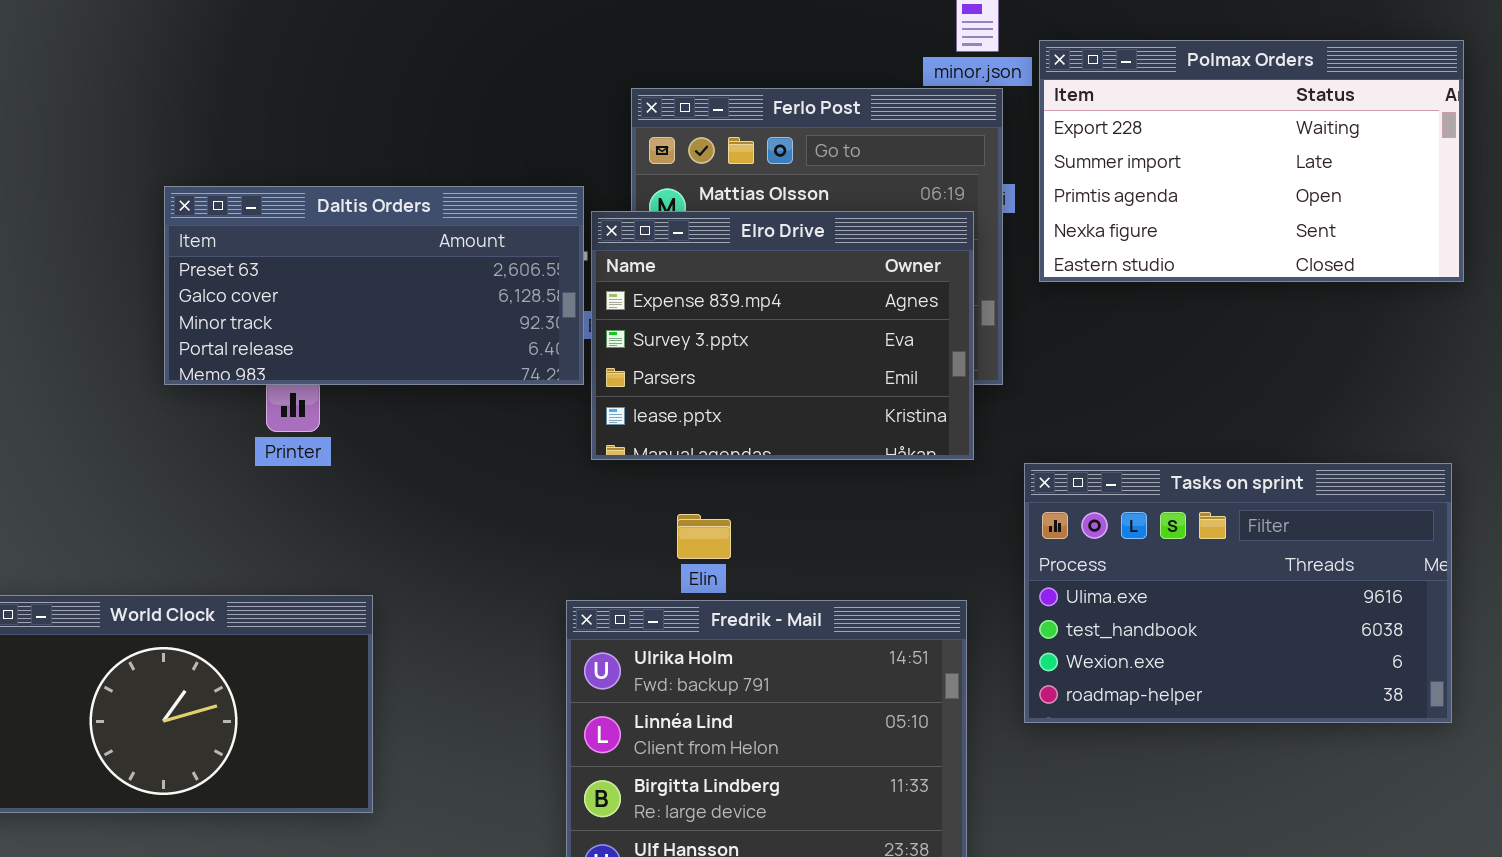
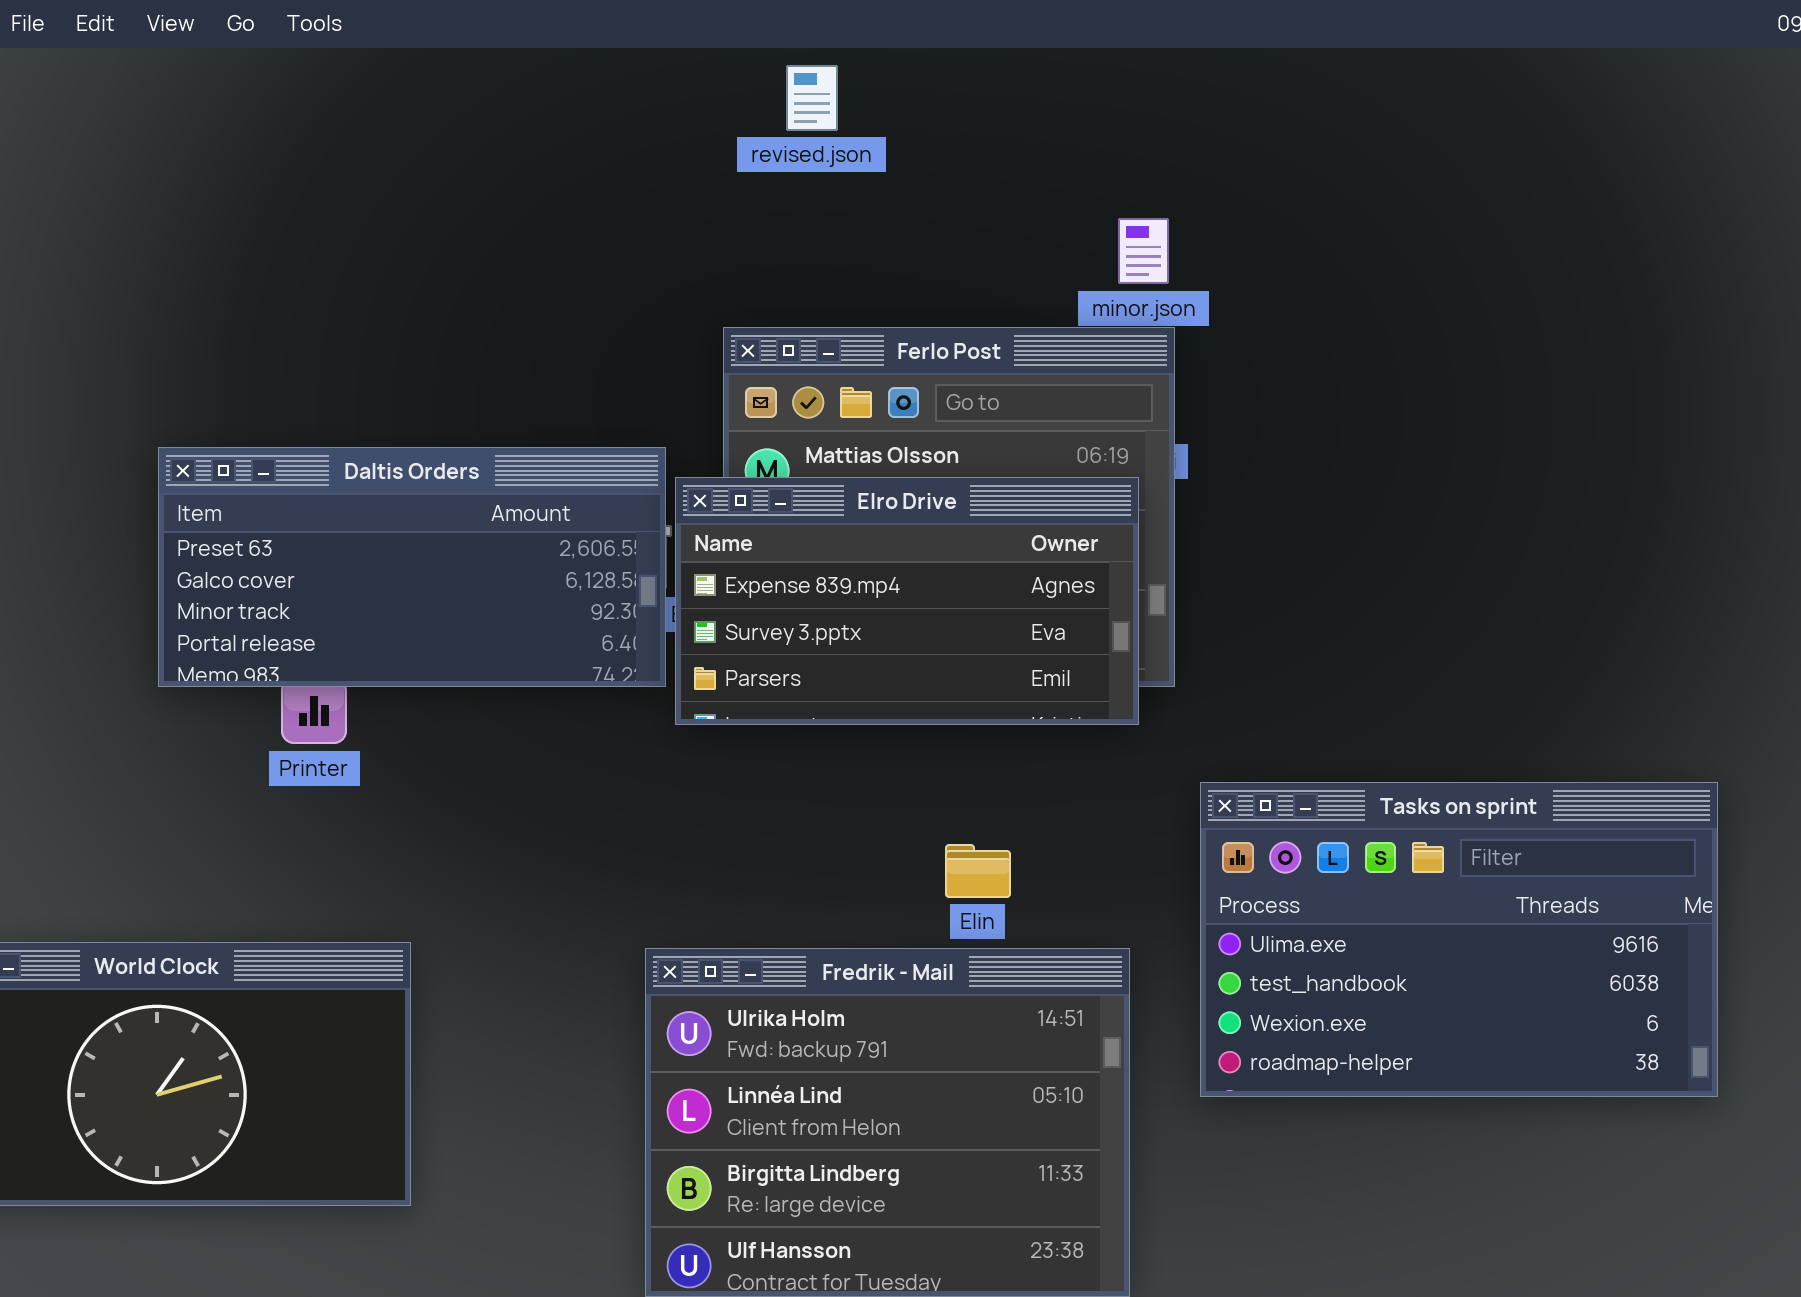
Polmax Orders: [1039,40,1464,282] -> none, closed
Elro Drive: [591,211,974,460] -> [675,477,1139,725], resized
Elin: [677,514,731,559] -> [945,844,1011,898], moved

